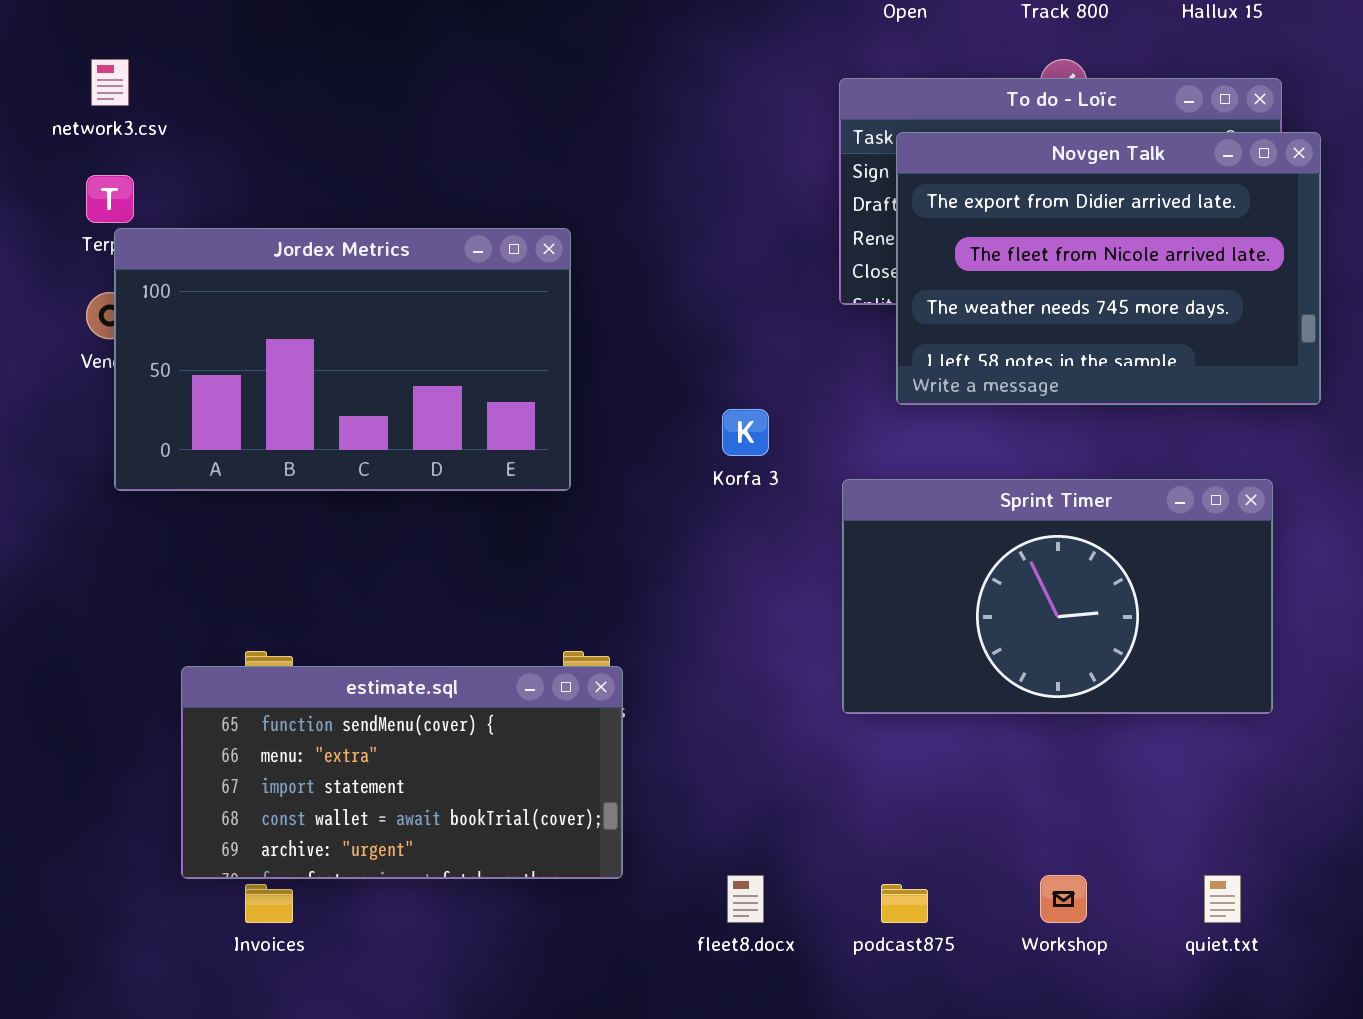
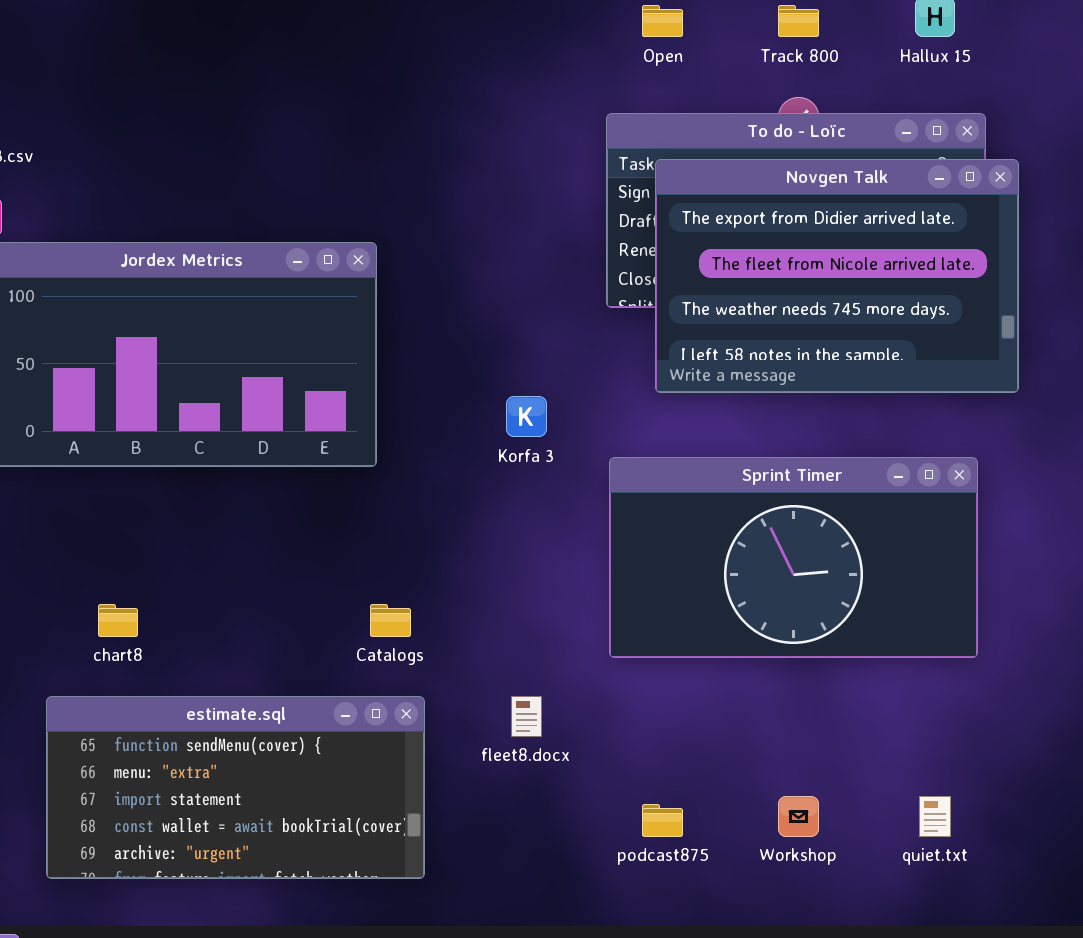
estimate.sql: [181,666,623,879] -> [46,696,425,879], moved
fleet8.docx: [727,875,764,923] -> [511,696,542,737], moved

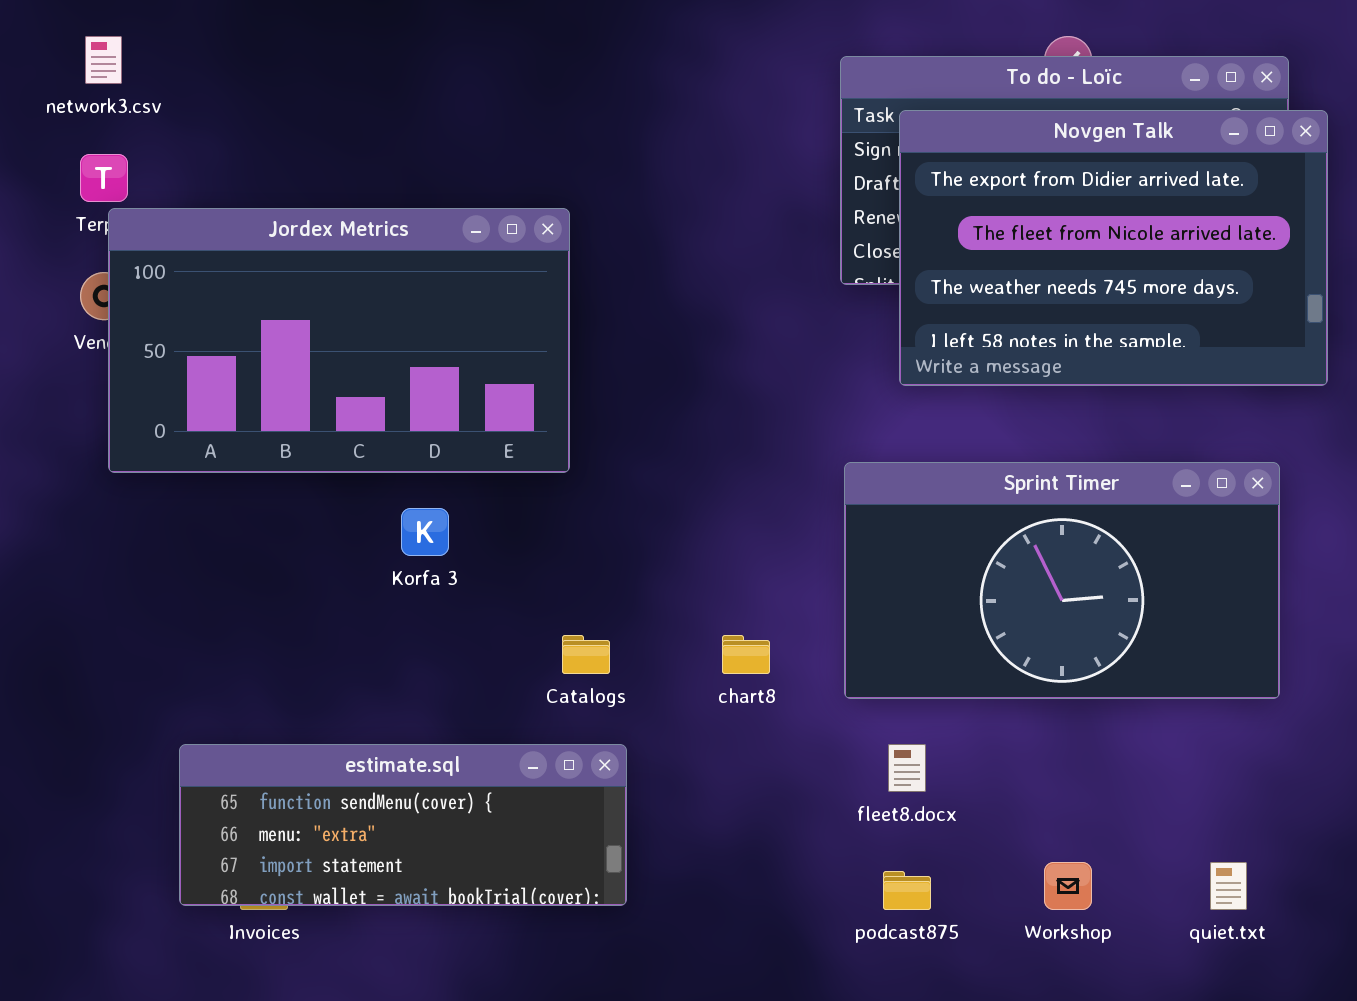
Korfa 3: [506,396,547,437] -> [401,508,449,556], moved
chart8: [98,604,138,637] -> [722,635,770,674], moved
estimate.sql: [46,696,425,879] -> [179,744,627,906], resized
fleet8.docx: [511,696,542,737] -> [888,744,926,792], moved

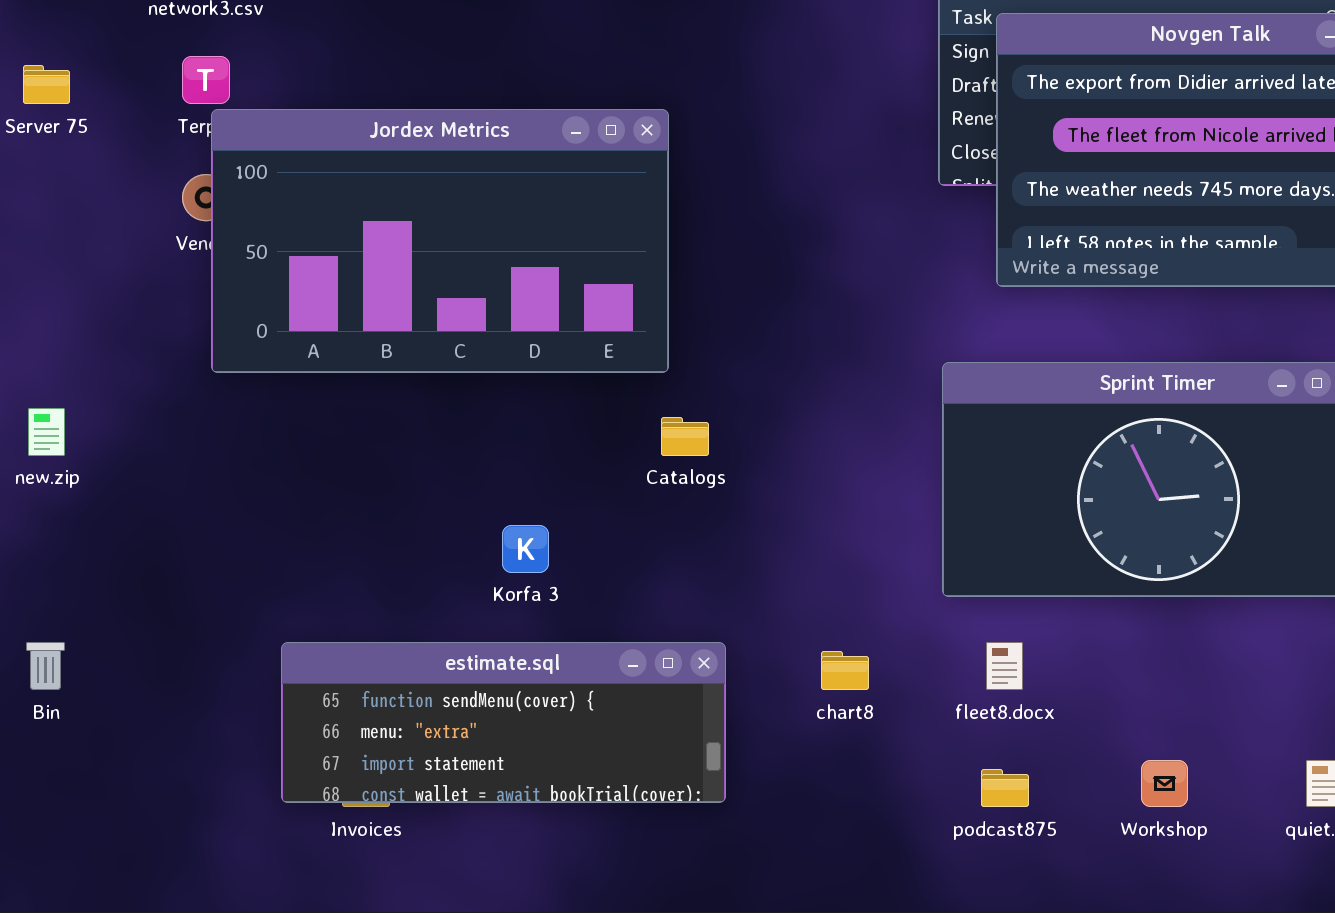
Korfa 3: [401,508,449,556] -> [502,525,549,573], moved
Catalogs: [562,635,610,674] -> [661,417,709,456], moved
chart8: [722,635,770,674] -> [821,651,869,690], moved

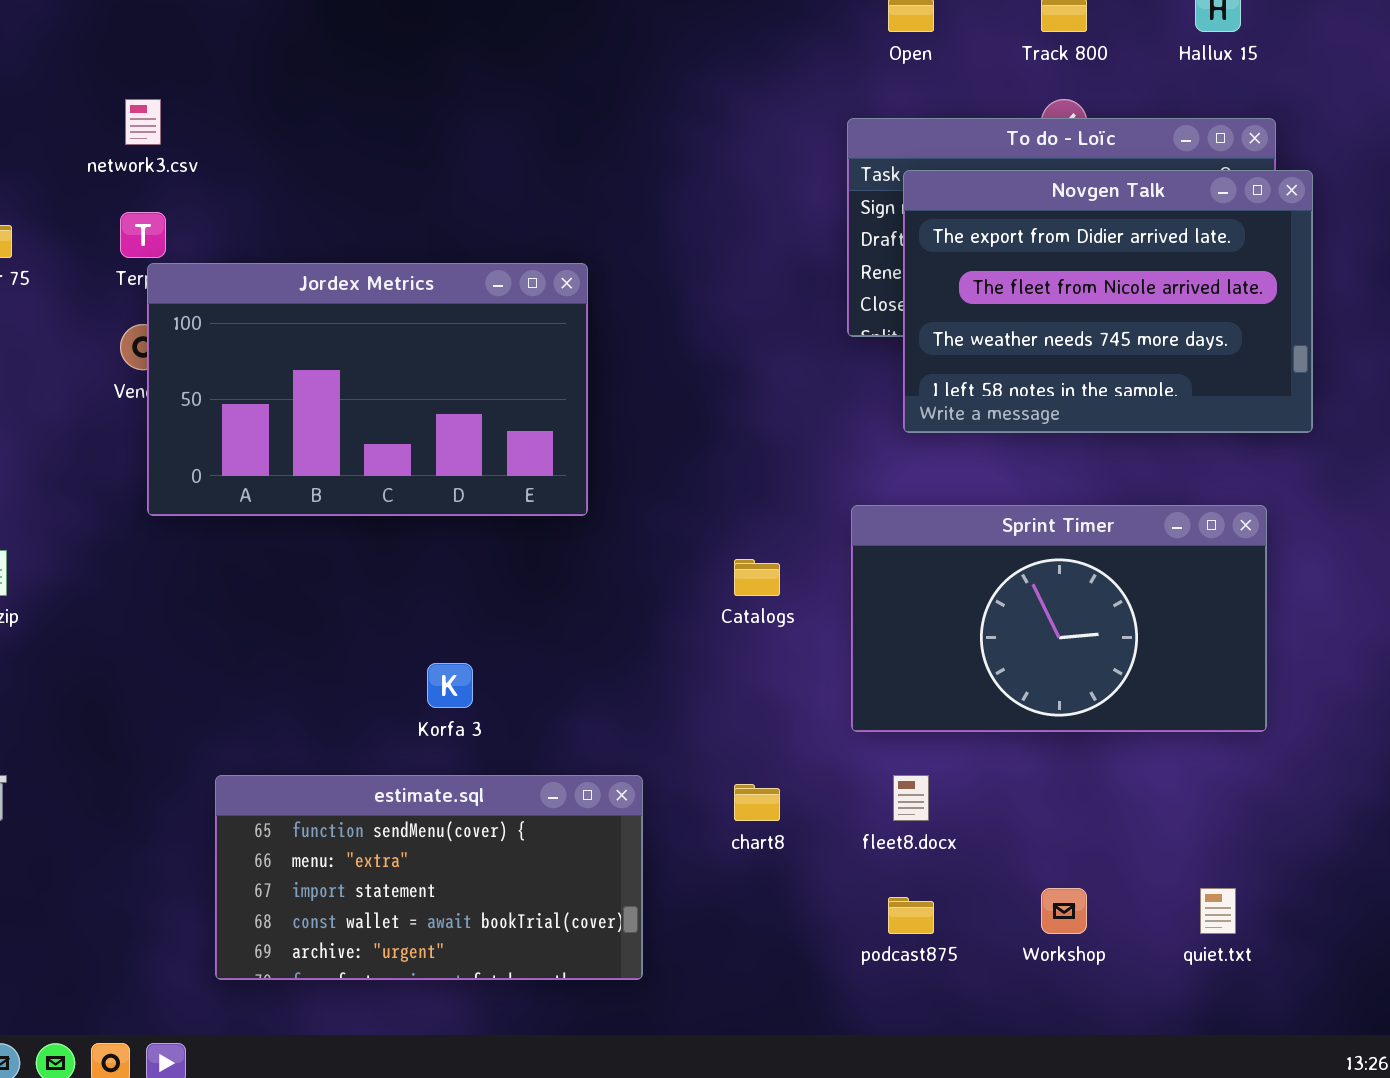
Catalogs: [661,417,709,456] -> [734,559,780,596], moved
estimate.sql: [281,642,726,803] -> [215,775,643,980], resized

